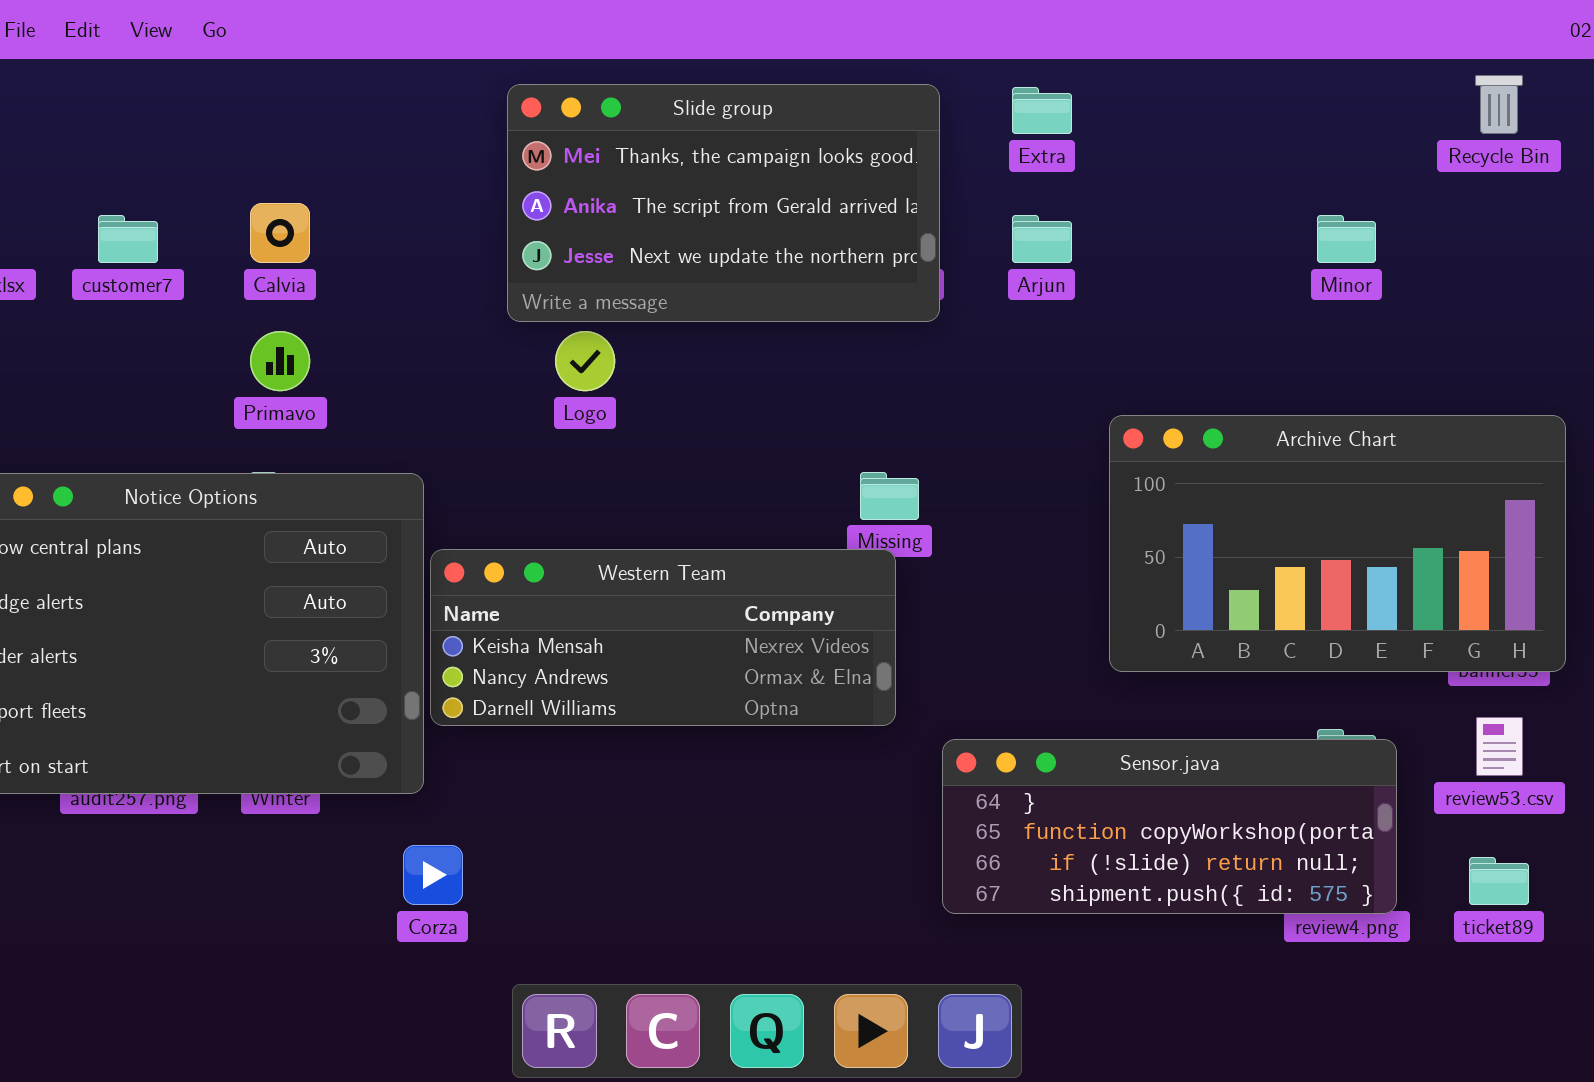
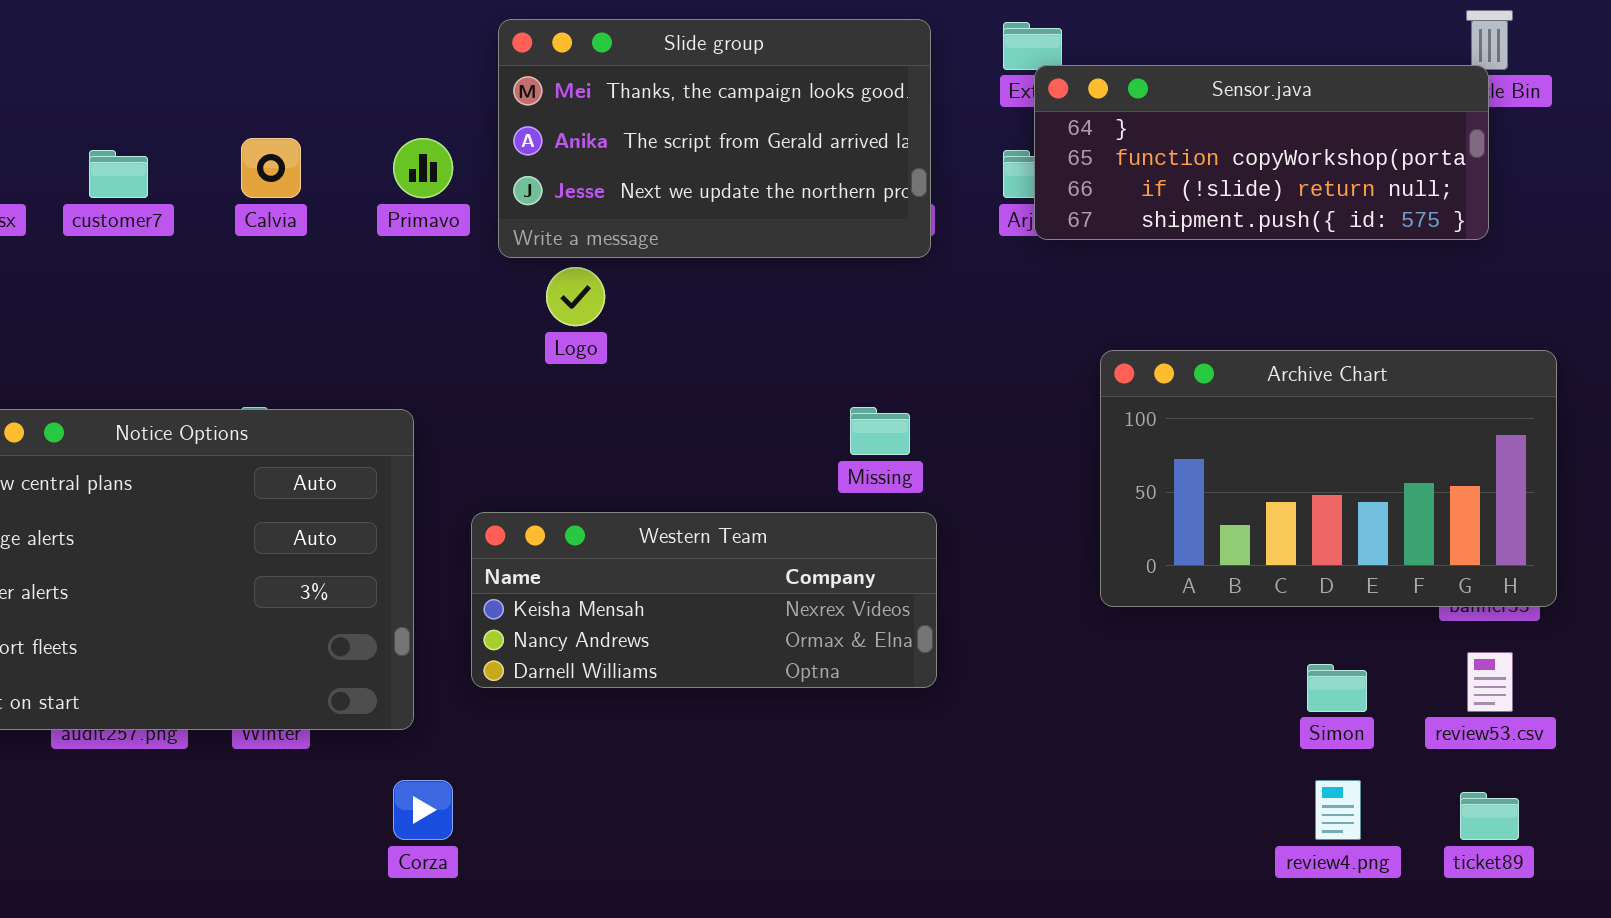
Primavo: [250,331,310,391] -> [393,138,453,198], moved
Western Team: [430,549,896,726] -> [471,512,937,688], moved
Sensor.java: [942,739,1397,914] -> [1034,65,1489,240], moved

